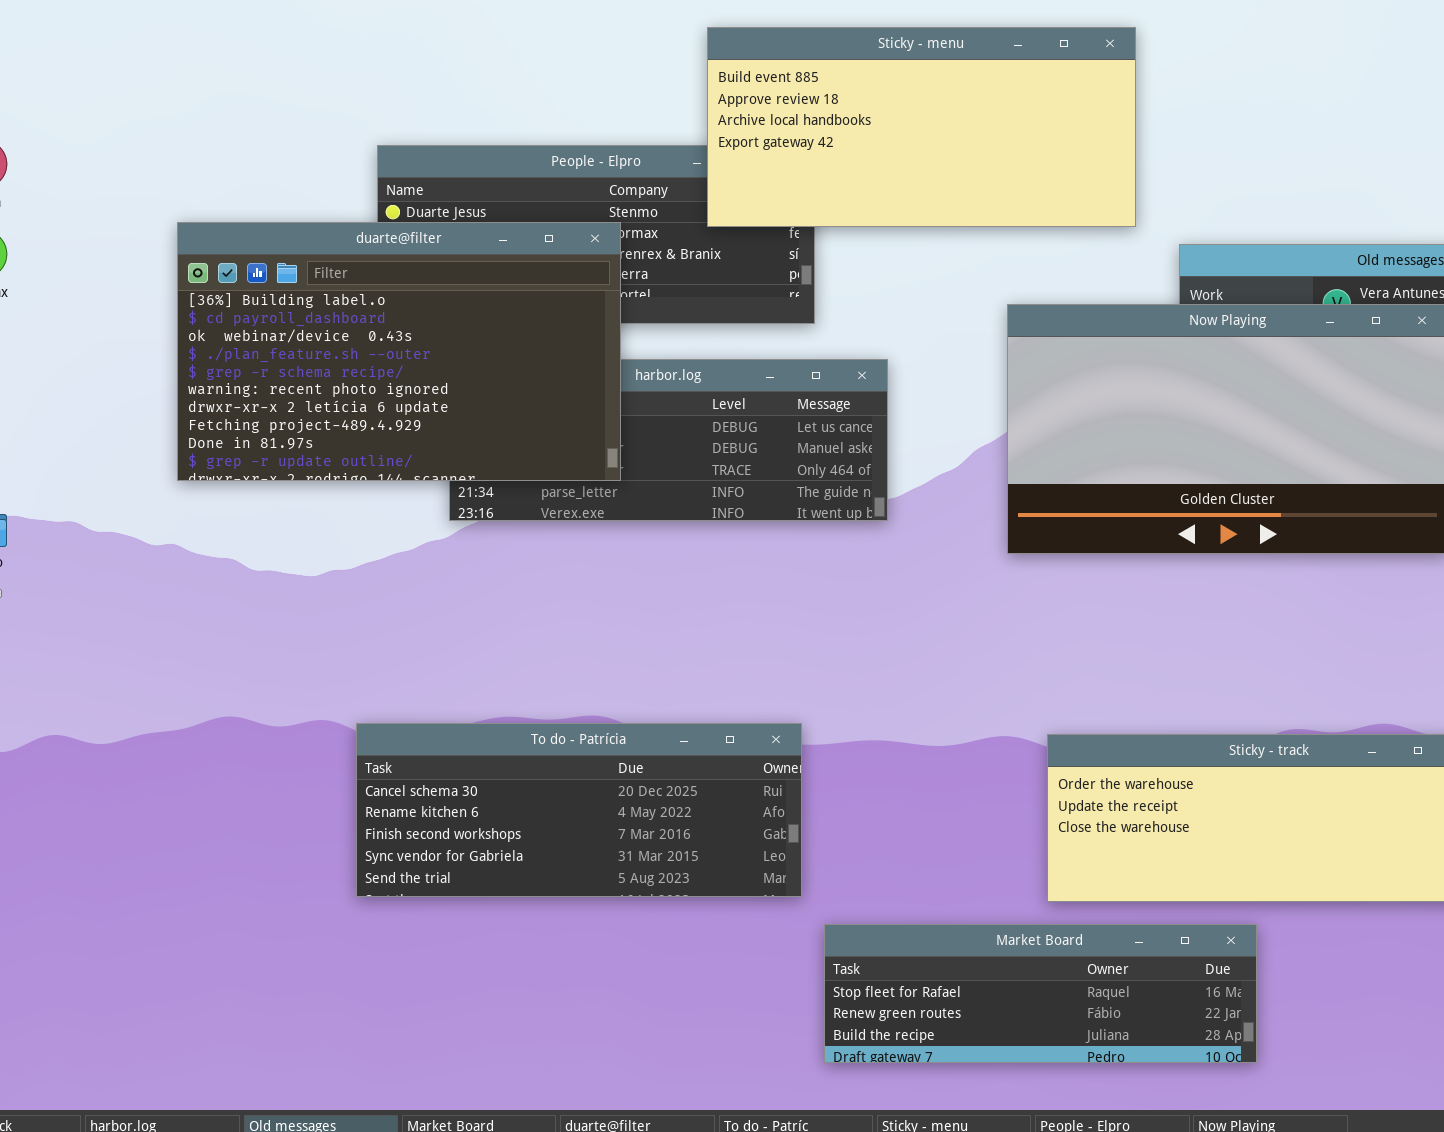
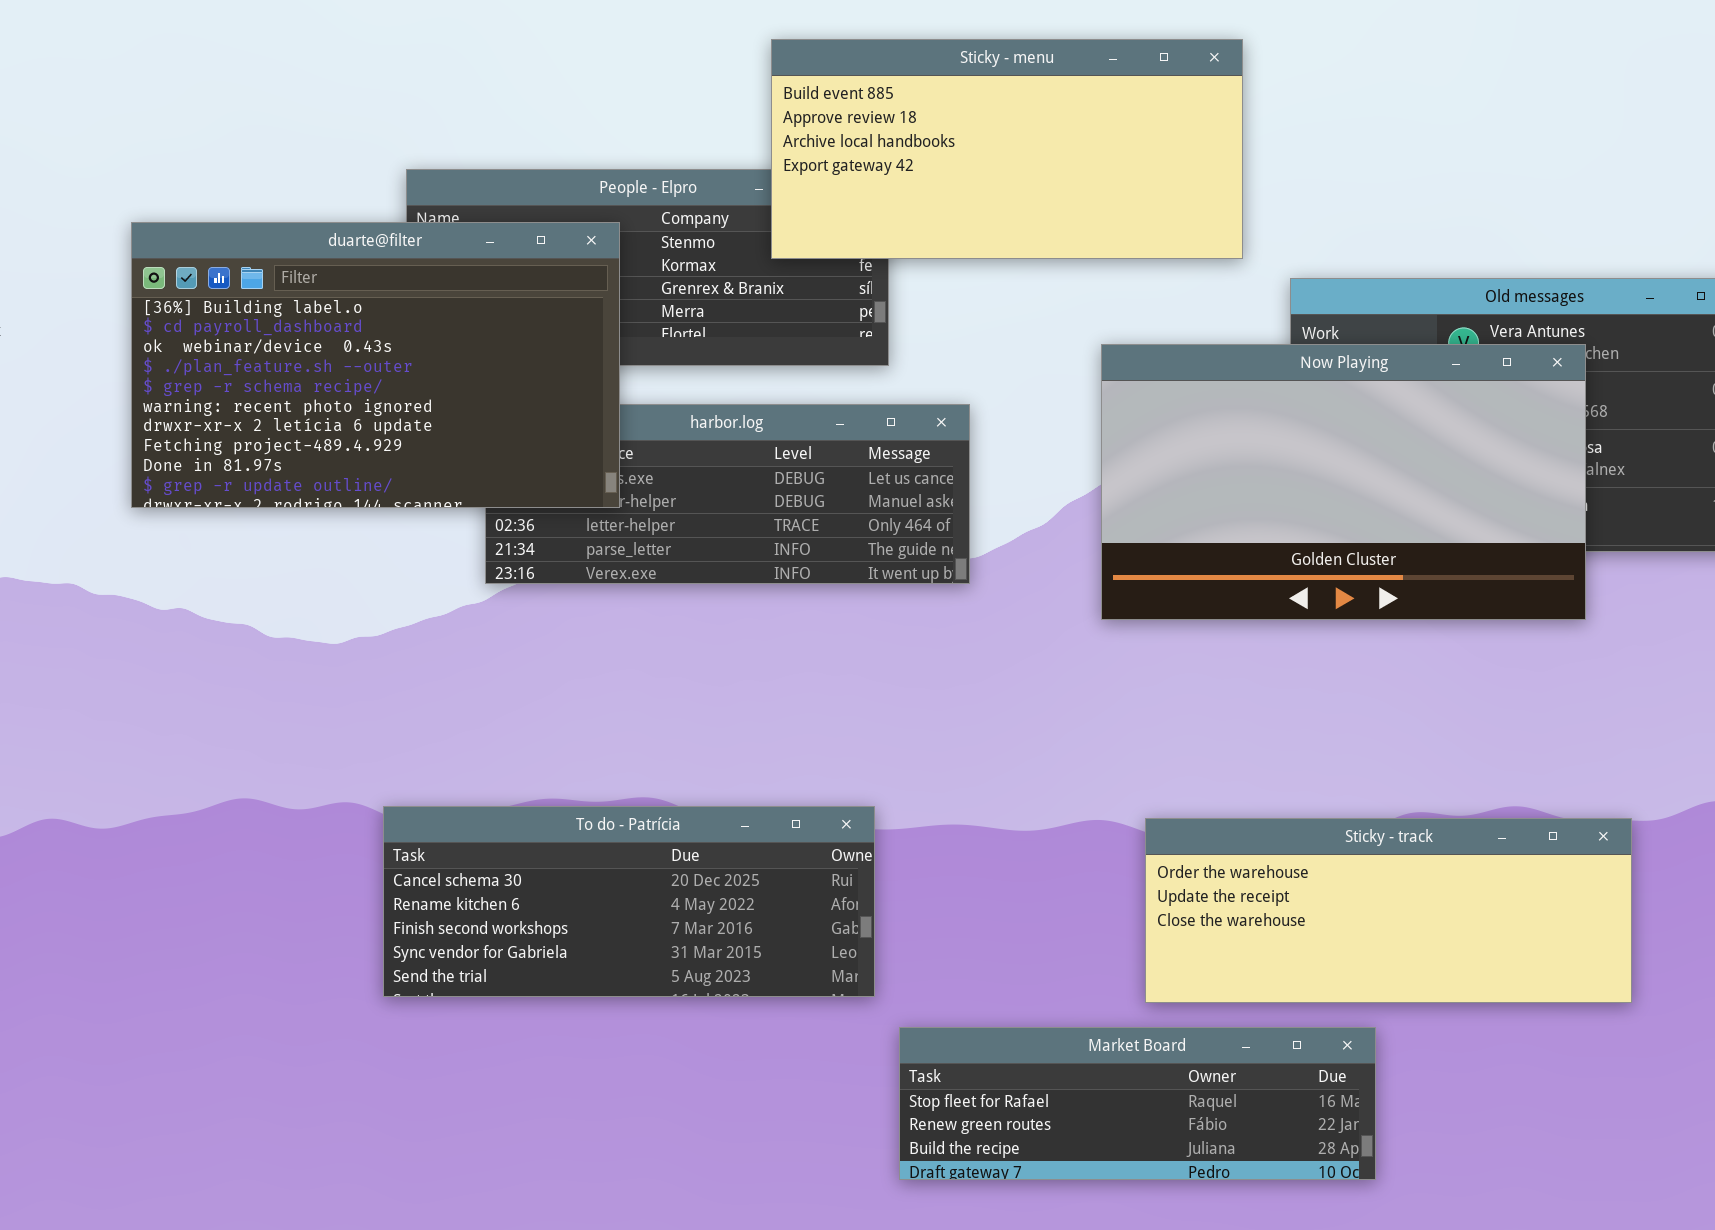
duarte@filter: [177,222,621,481] -> [131,222,620,508], moved

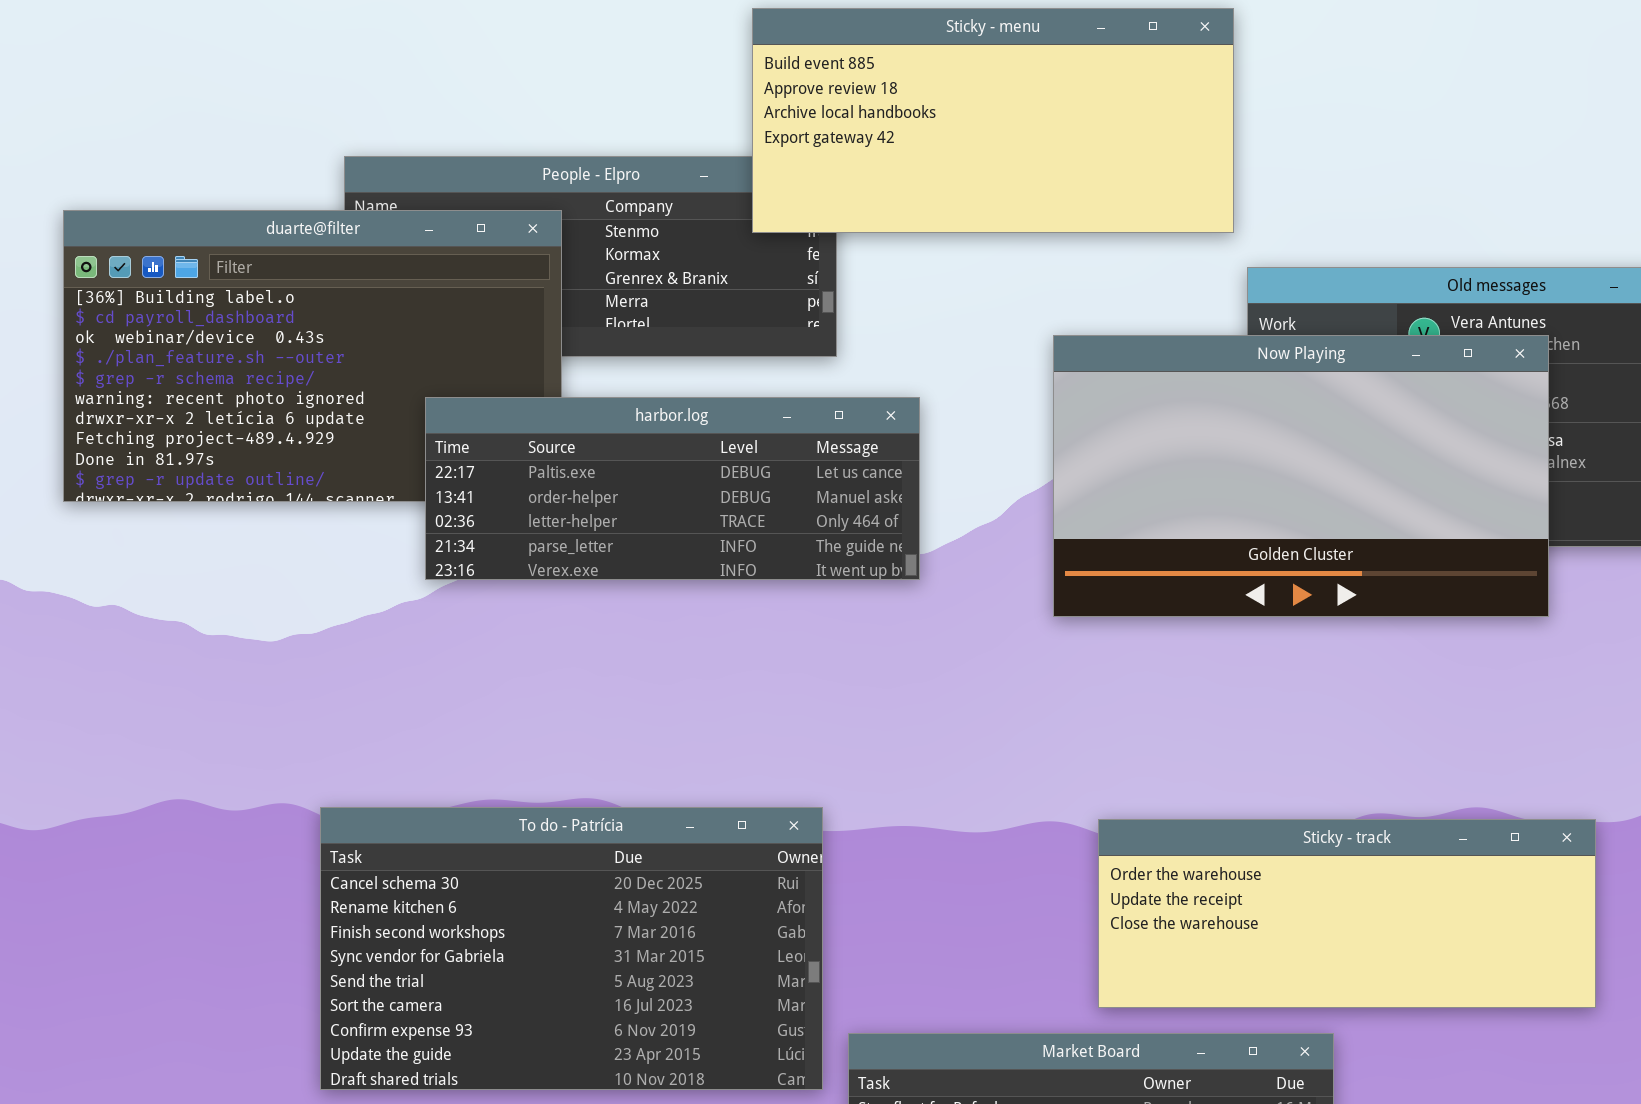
Sticky - menu: [771,39,1243,259] -> [752,8,1234,233], moved
harbor.log: [485,404,970,584] -> [425,397,920,580], raised
To do - Patrícia: [383,806,875,997] -> [320,807,823,1090], resized

